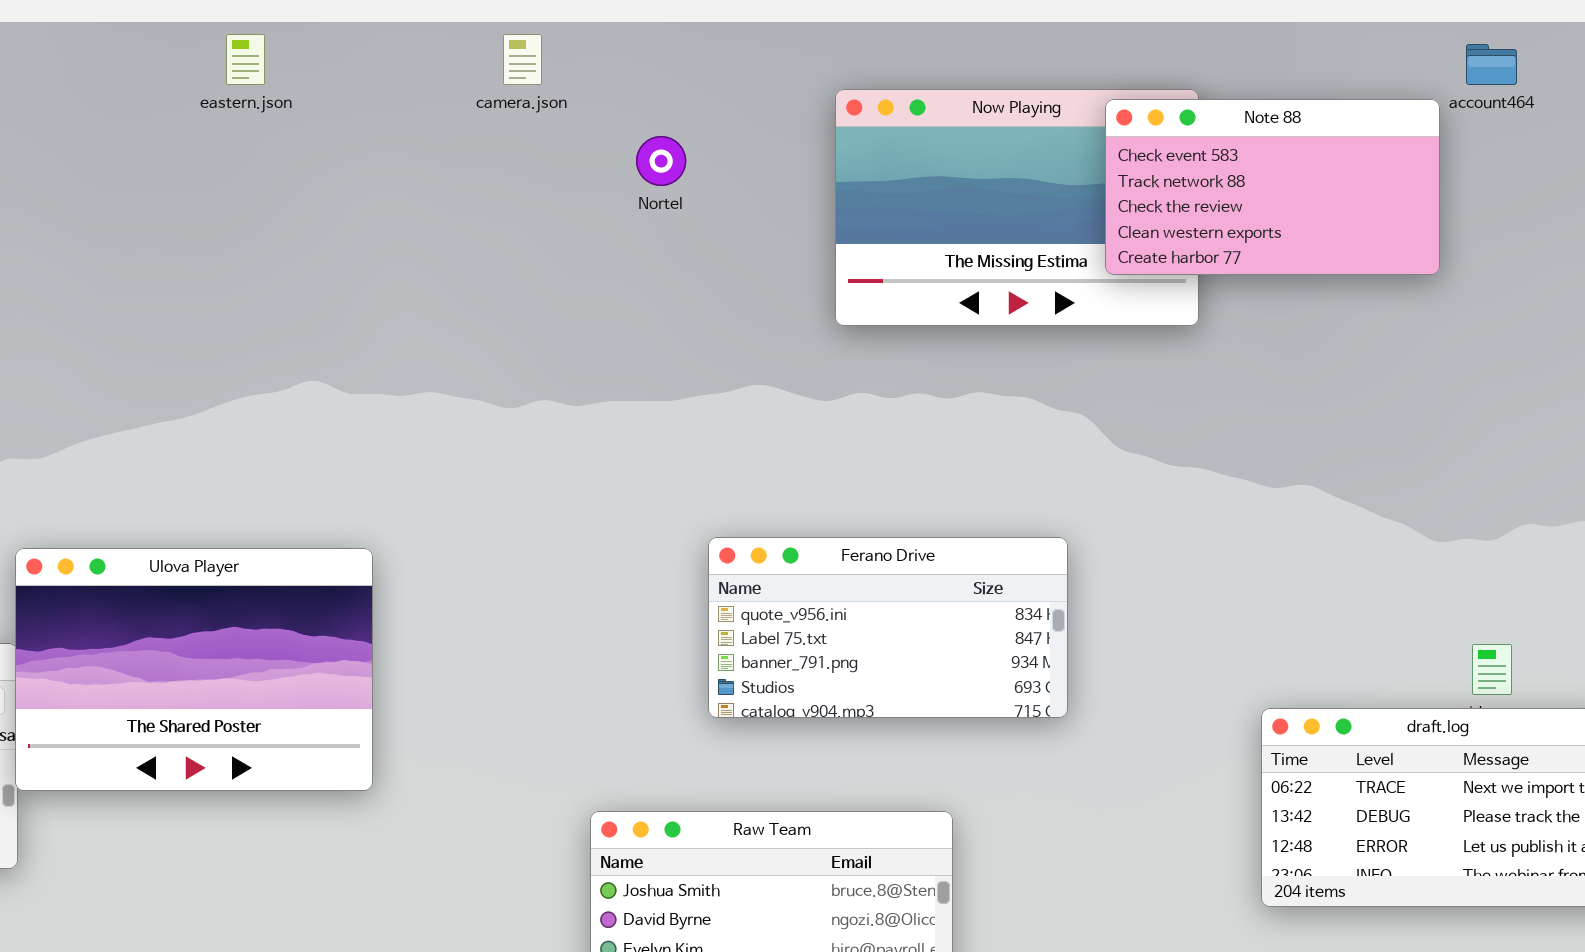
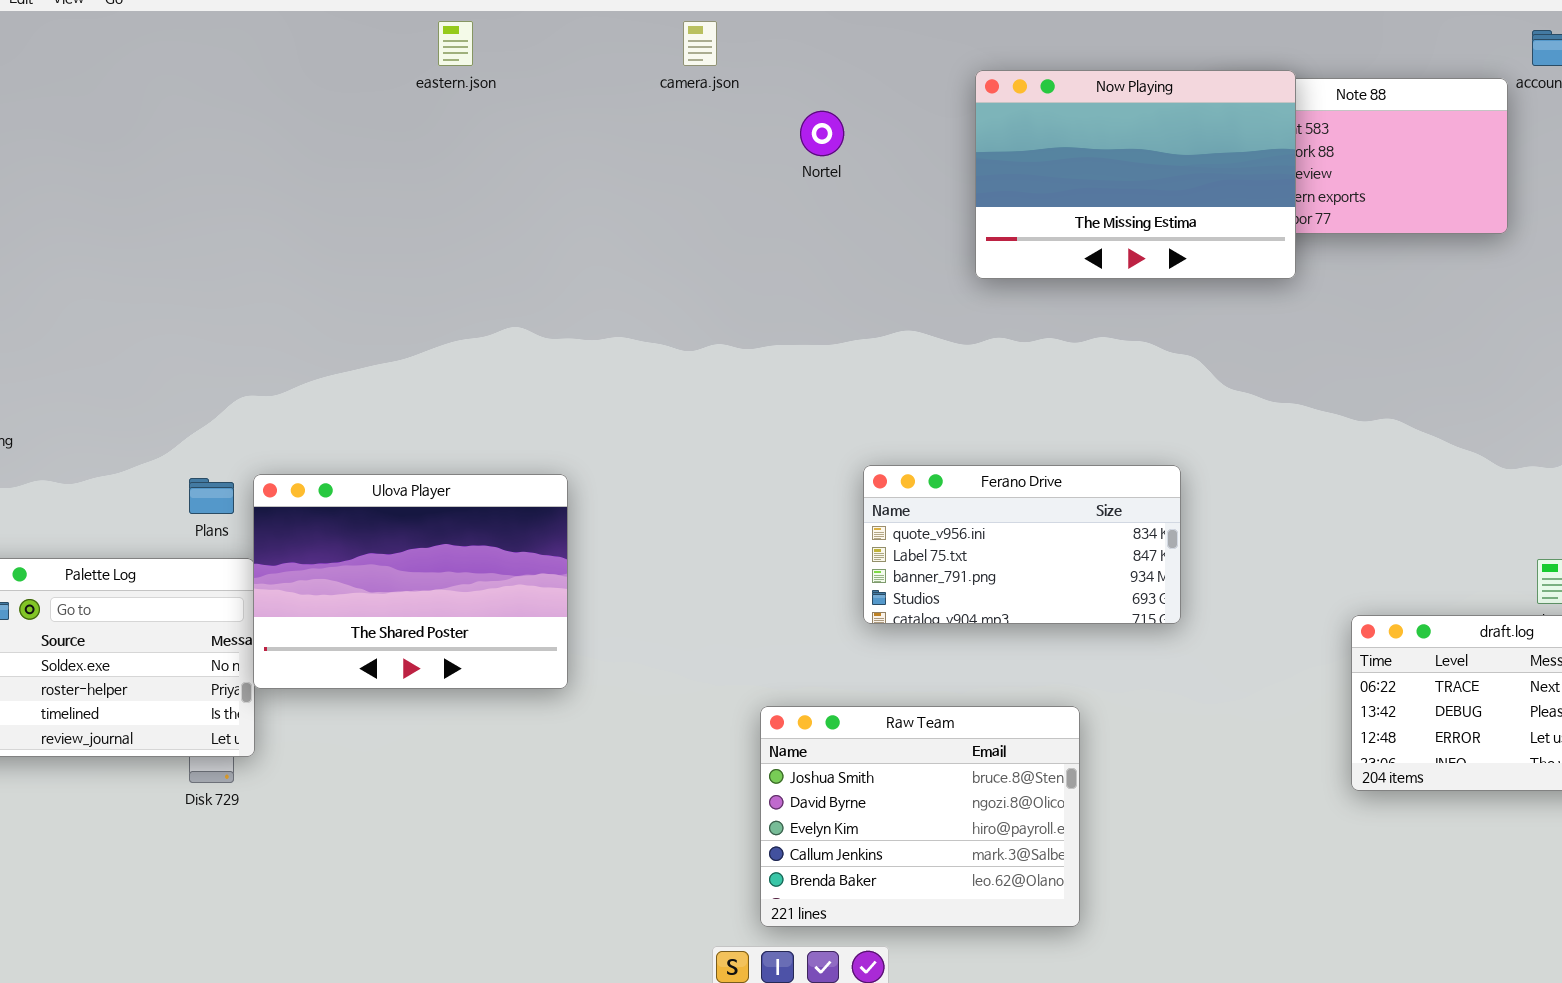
Now Playing: [835,89,1199,326] -> [975,70,1296,279], raised

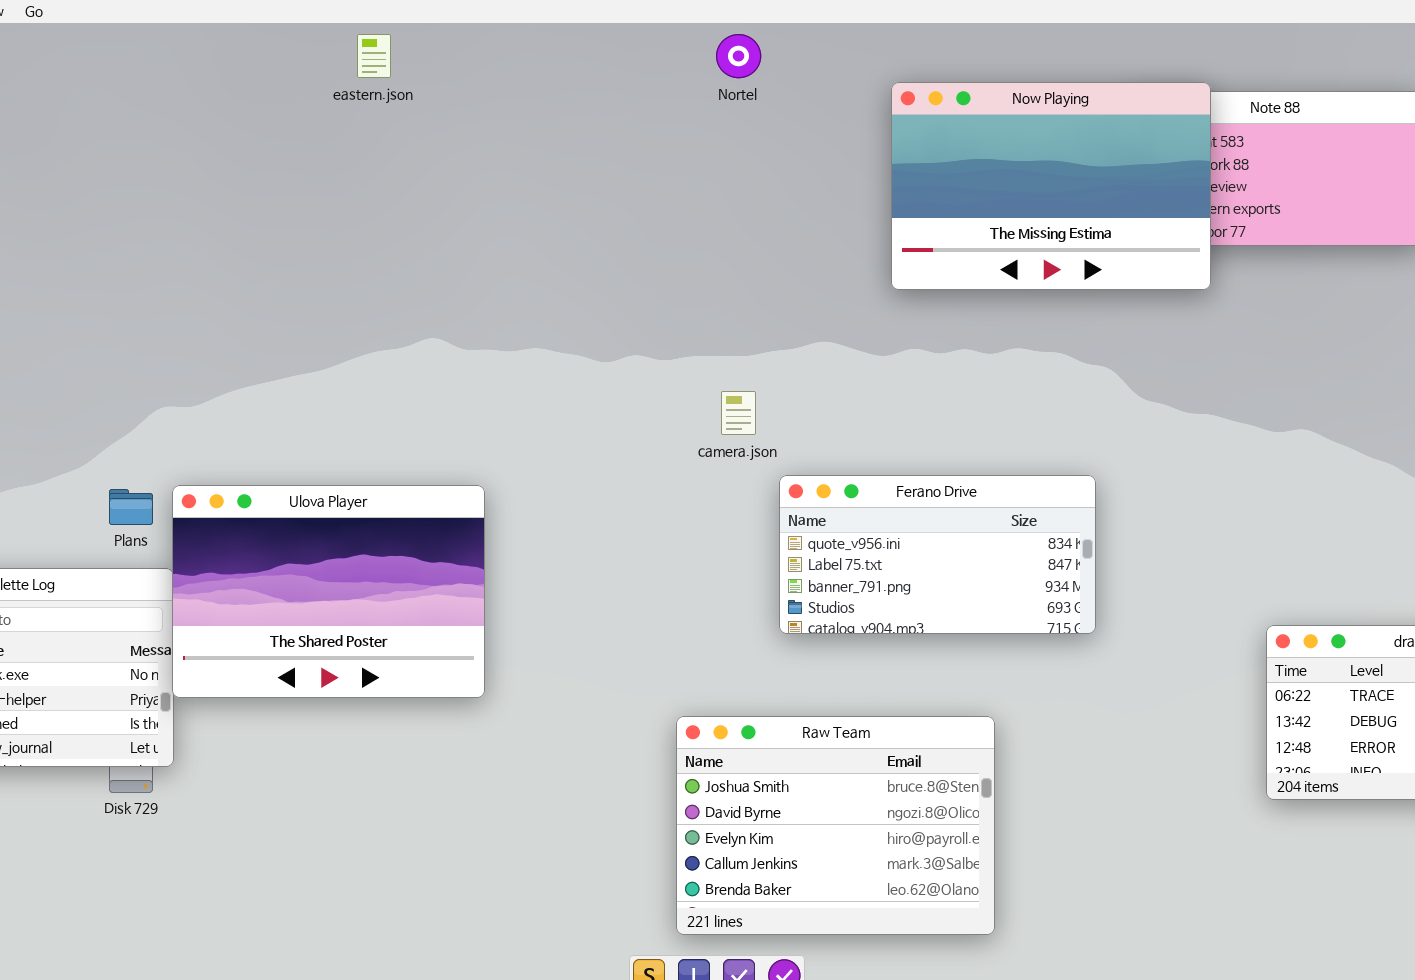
camera.json: [683,21,717,66] -> [721,391,756,435], moved
Nortel: [800,111,844,156] -> [716,34,761,78], moved

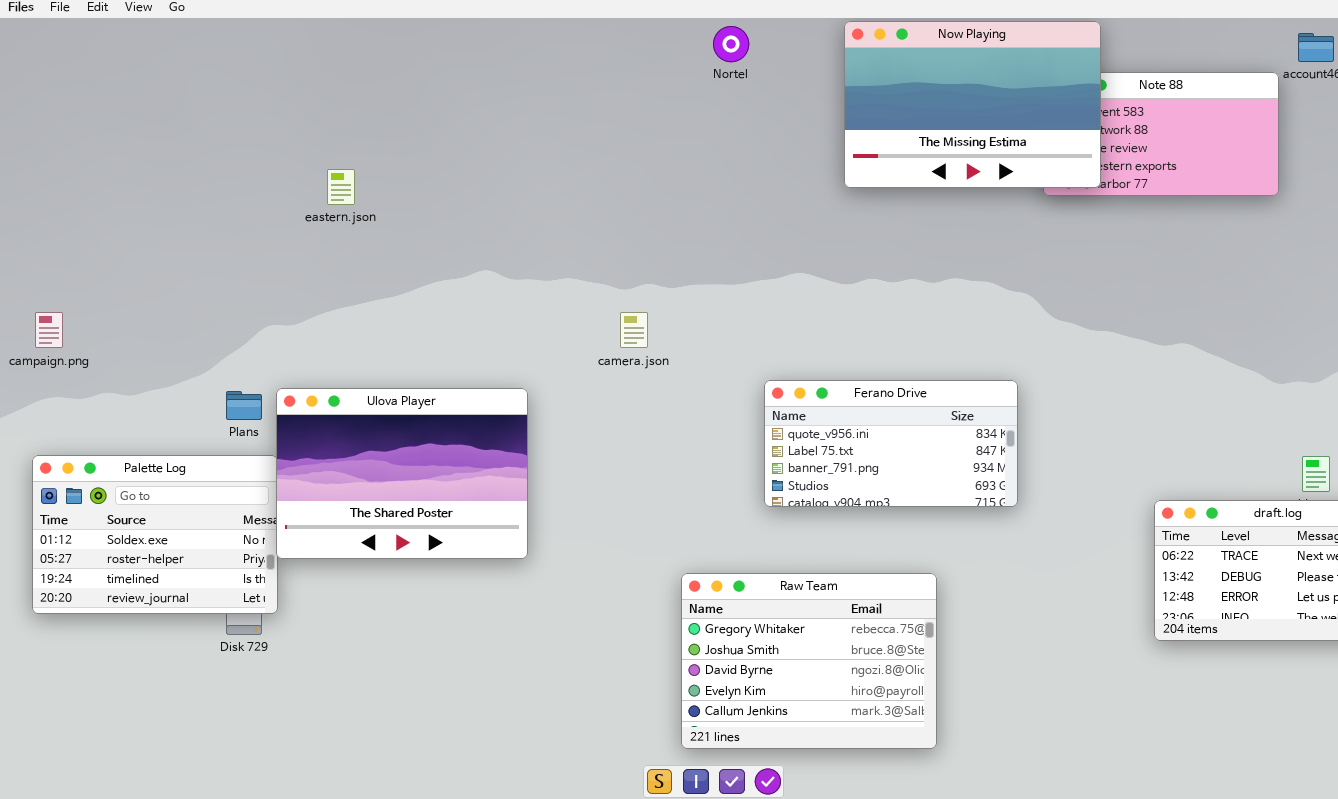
eastern.json: [357,34,391,78] -> [327,169,355,205], moved
Now Playing: [891,82,1211,290] -> [844,21,1101,188], moved
camera.json: [721,391,756,435] -> [620,312,648,348], moved
Raw Team: [676,716,995,935] -> [681,573,937,749], scrolled up 1 row

